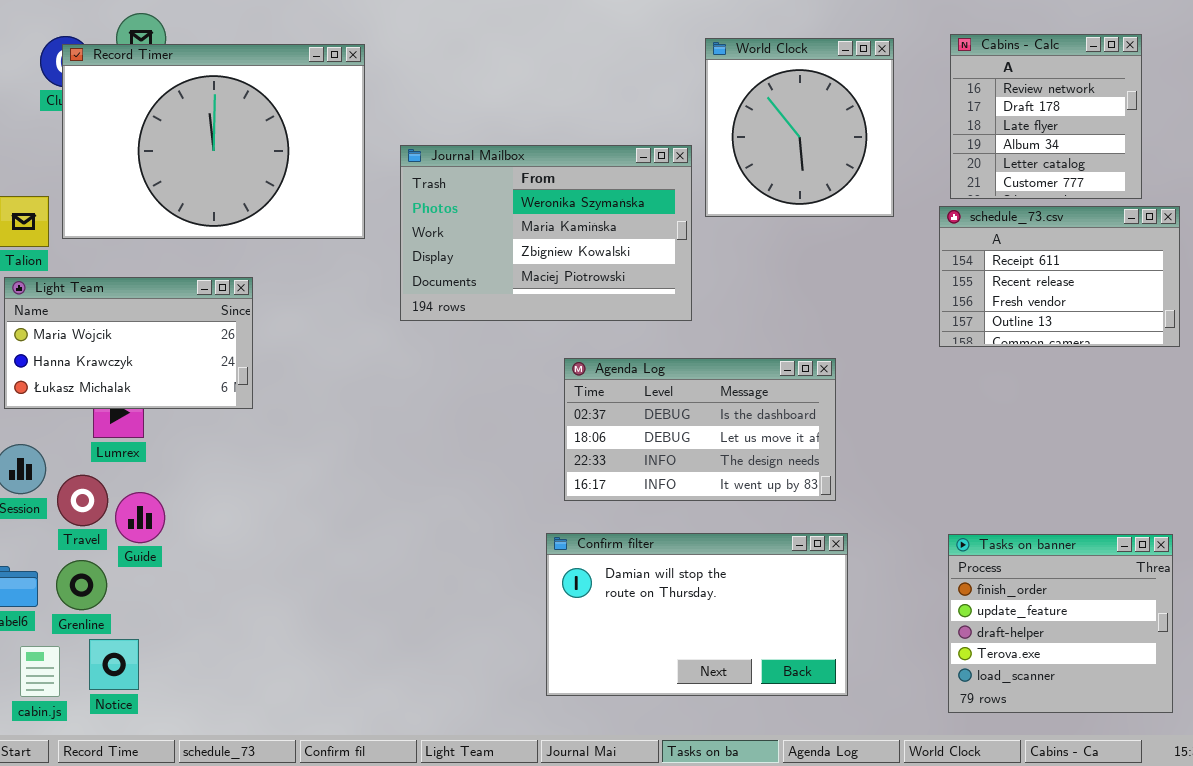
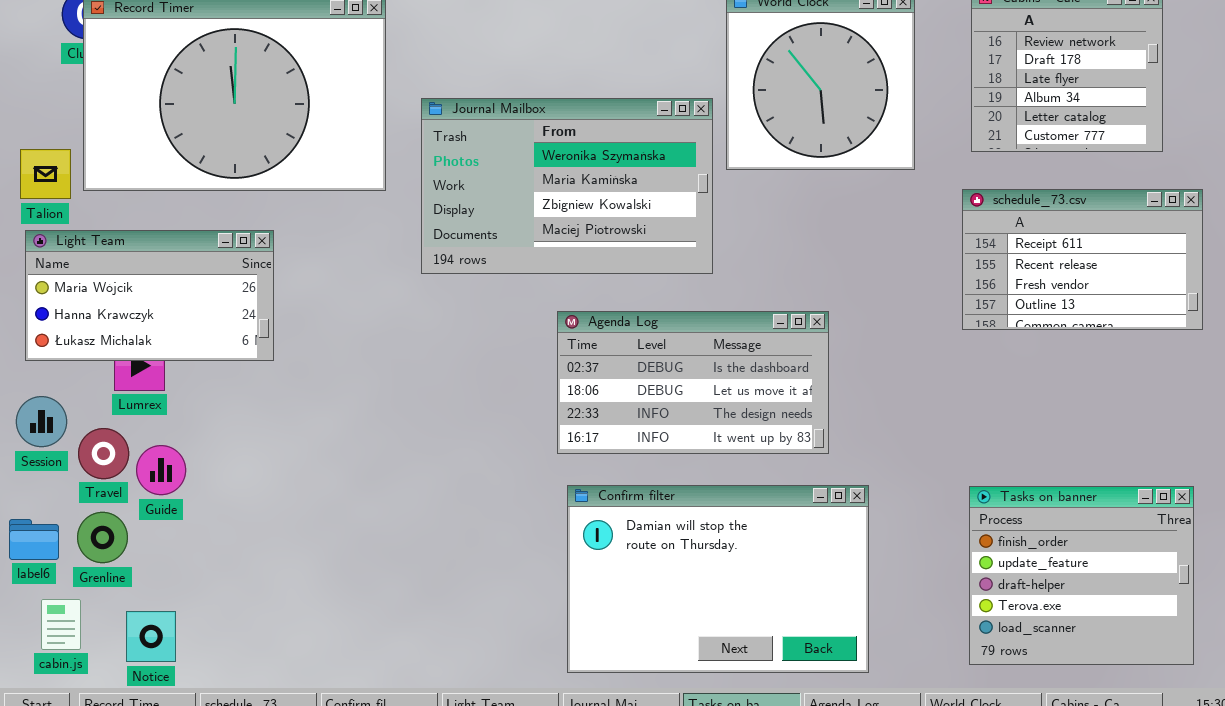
schedule_73.csv: [939,206,1180,347] -> [962,189,1203,330], moved
Agenda Log: [564,358,836,501] -> [557,311,829,454], moved
Confirm filter: [546,533,848,696] -> [567,485,869,673], resized
Notice: [89,639,139,690] -> [126,611,176,662], moved

